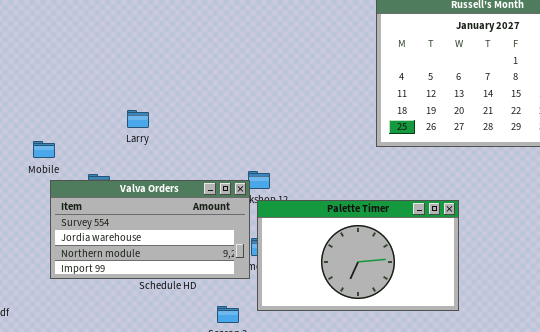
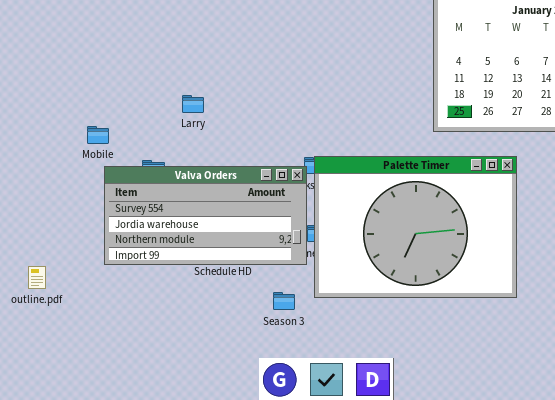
Palette Timer: [257,200,459,311] -> [314,156,517,298], resized

